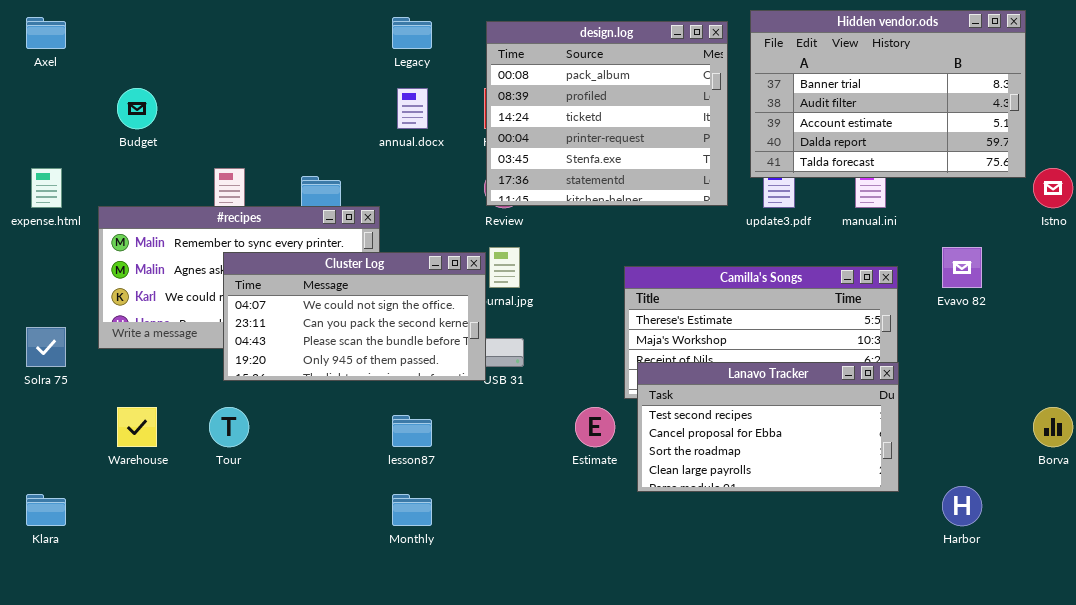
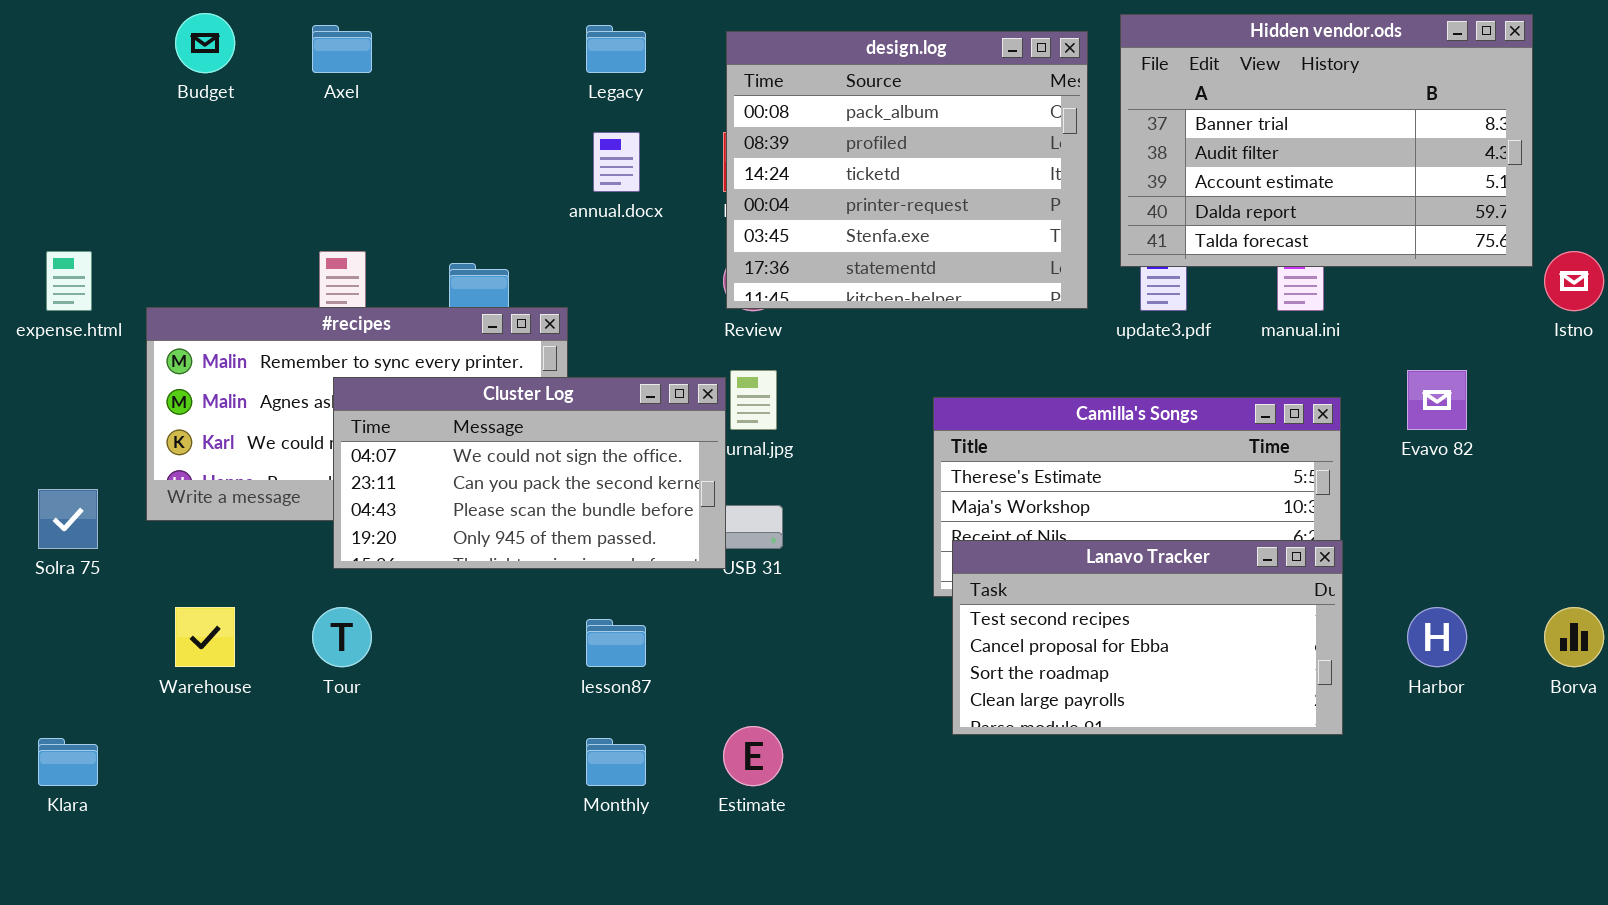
Axel: [26,17,66,49] -> [312,25,372,73], moved
Budget: [117,88,157,129] -> [175,13,235,73], moved
Estimate: [575,407,615,447] -> [723,726,783,786], moved
Harbor: [942,486,982,526] -> [1407,607,1467,667], moved

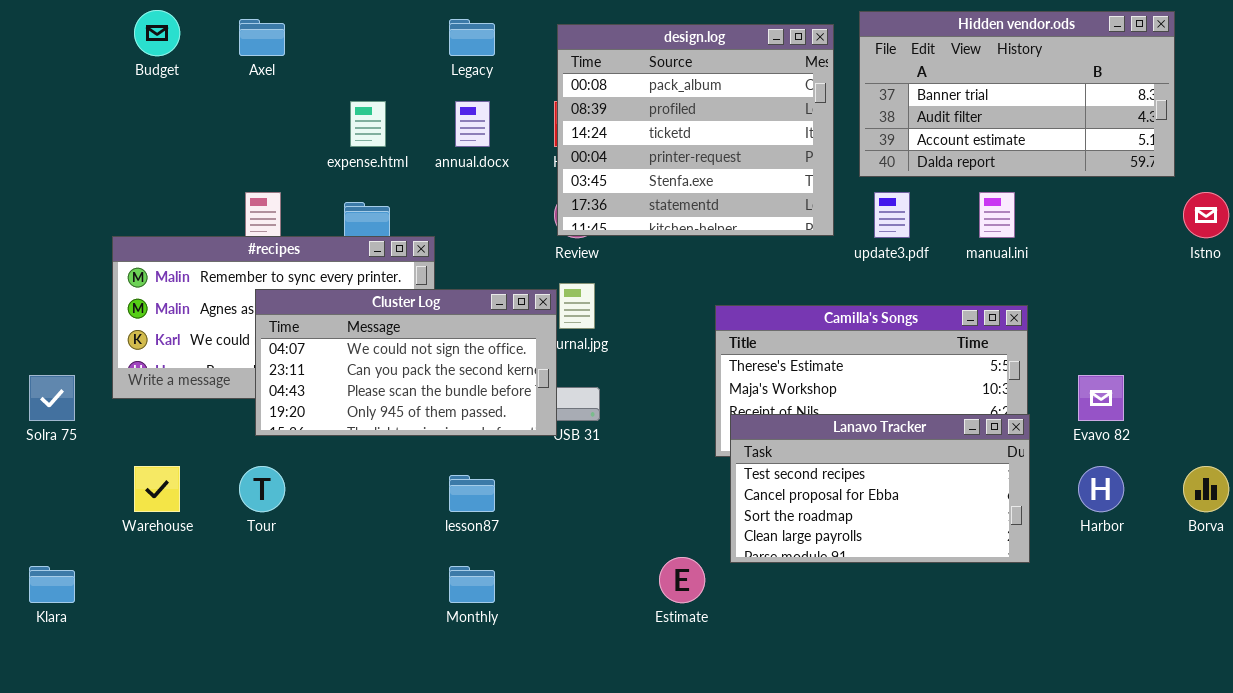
Hidden vendor.ods: [1120,14,1533,267] -> [859,11,1175,177], resized
expense.html: [46,251,92,311] -> [350,101,386,147], moved
Evavo 82: [1407,370,1467,430] -> [1078,375,1124,421], moved
Estimate: [723,726,783,786] -> [659,557,705,603], moved

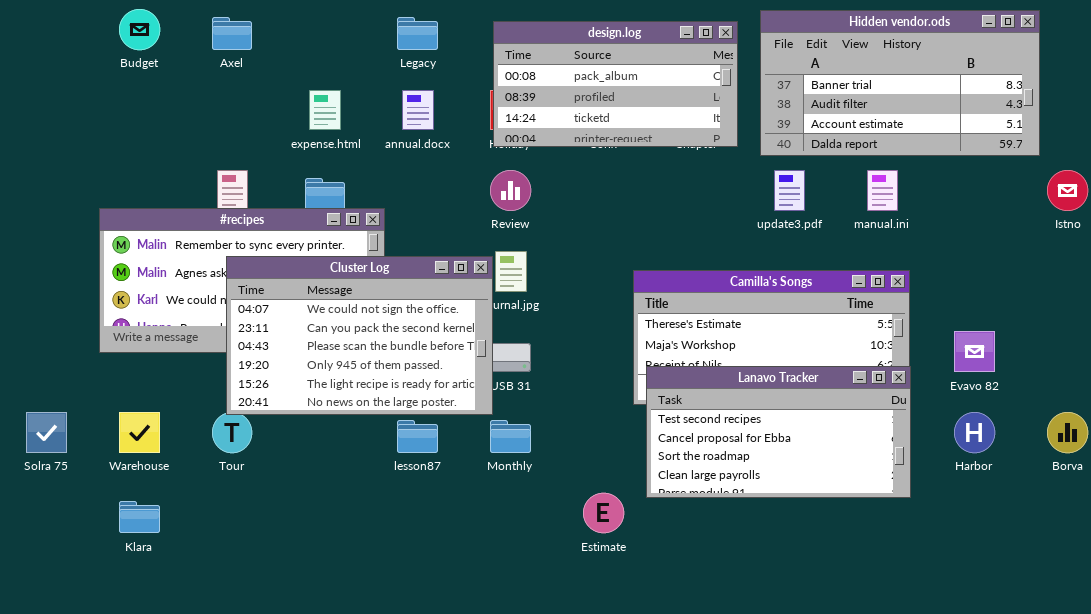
design.log: [557,24,834,236] -> [493,21,738,147], resized
Cluster Log: [255,289,557,436] -> [226,256,493,415], resized
Solra 75: [29,375,75,421] -> [26,412,67,453], moved
Klara: [29,566,75,603] -> [119,501,160,533], moved
Monthly: [449,566,495,603] -> [490,420,531,453], moved

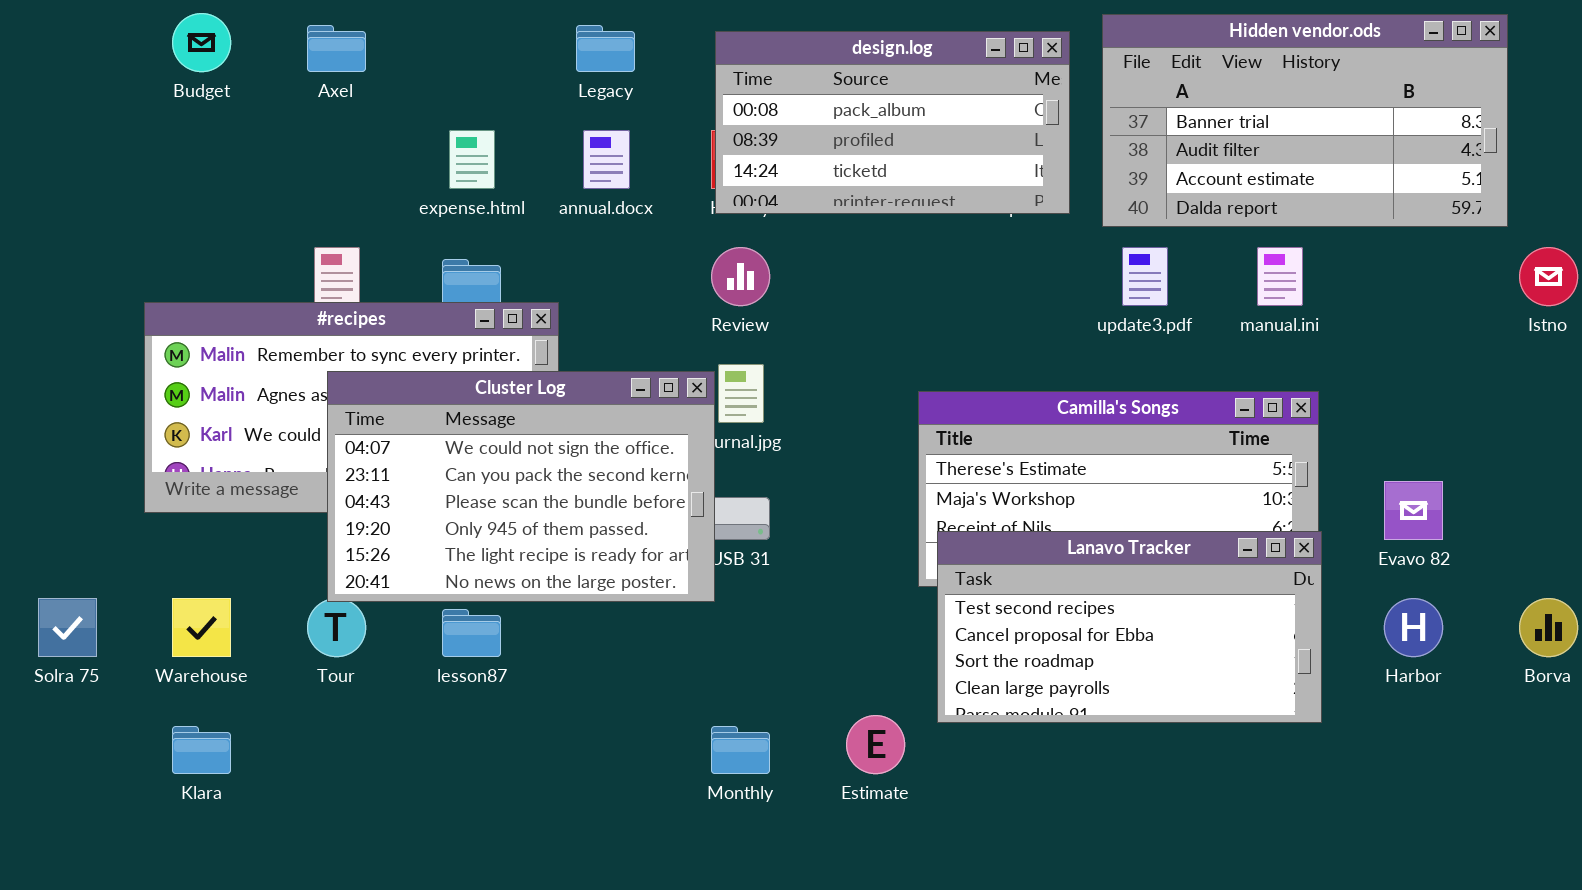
lesson87: [397,420,438,453] -> [442,609,501,657], moved
Monthly: [490,420,531,453] -> [711,726,770,774], moved

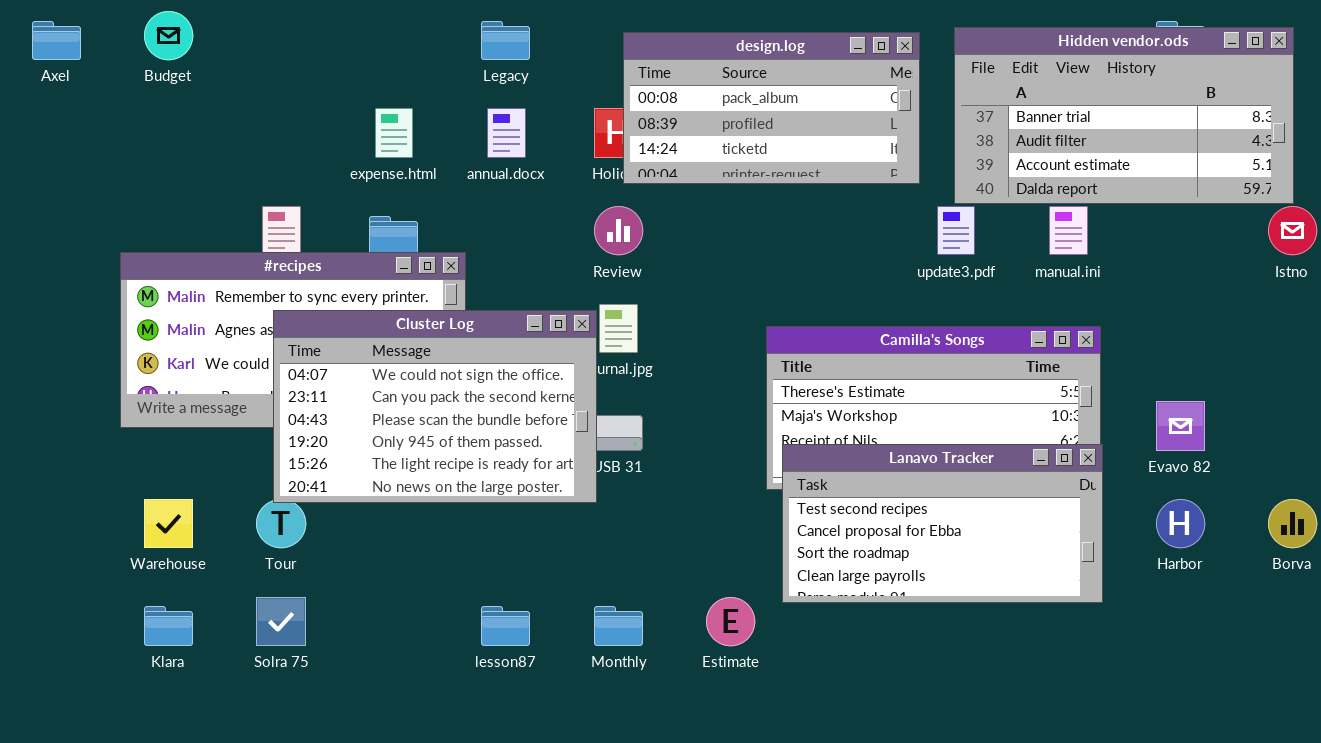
Hidden vendor.ods: [1102,14,1508,227] -> [954,27,1294,204], moved
Axel: [307,25,366,72] -> [32,21,81,60], moved
design.log: [715,31,1070,214] -> [623,32,920,184], moved
Solra 75: [38,598,97,657] -> [256,597,306,646], moved
lesson87: [442,609,501,657] -> [481,606,530,646], moved

